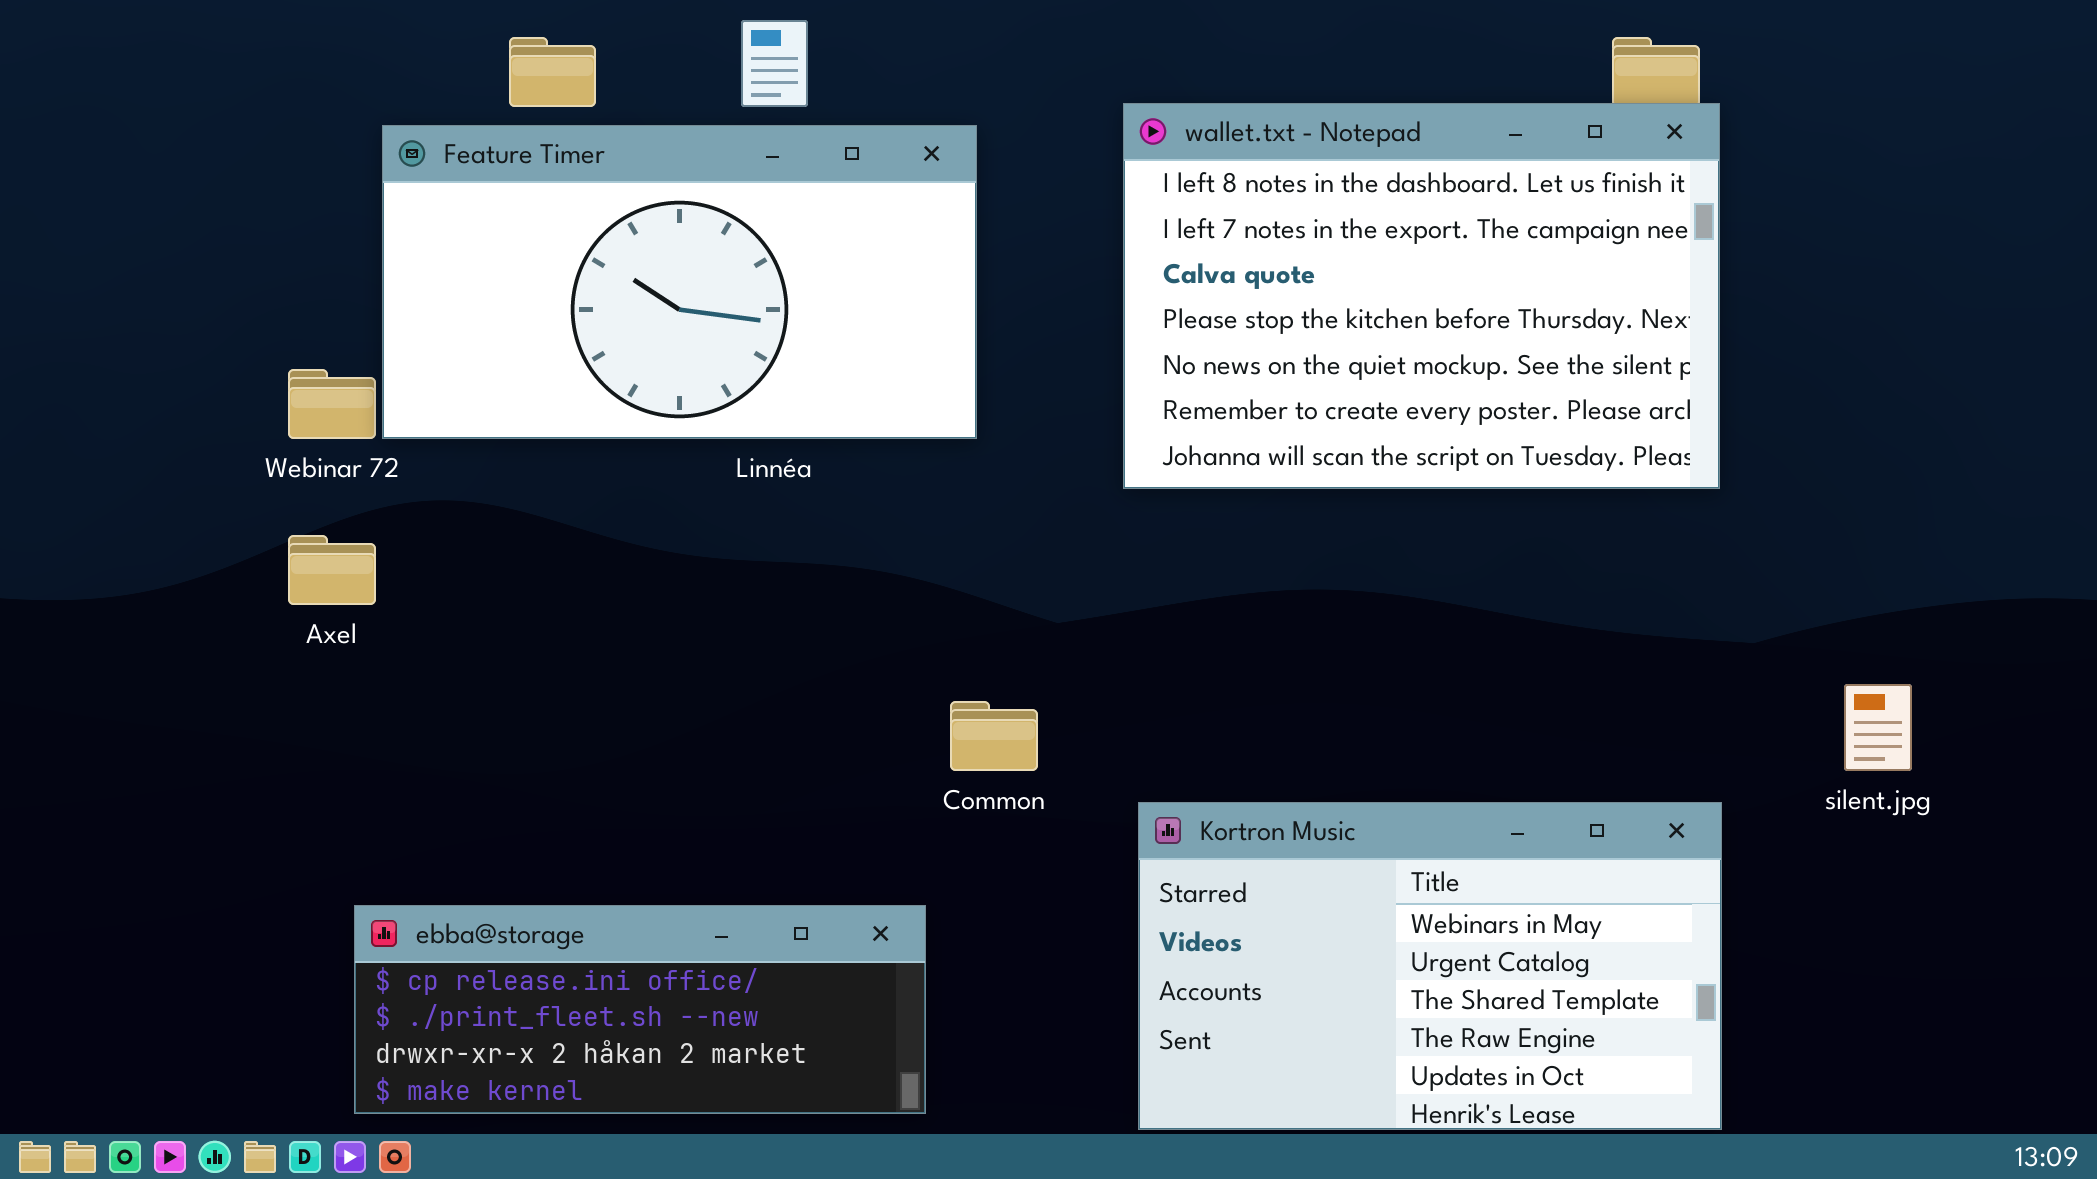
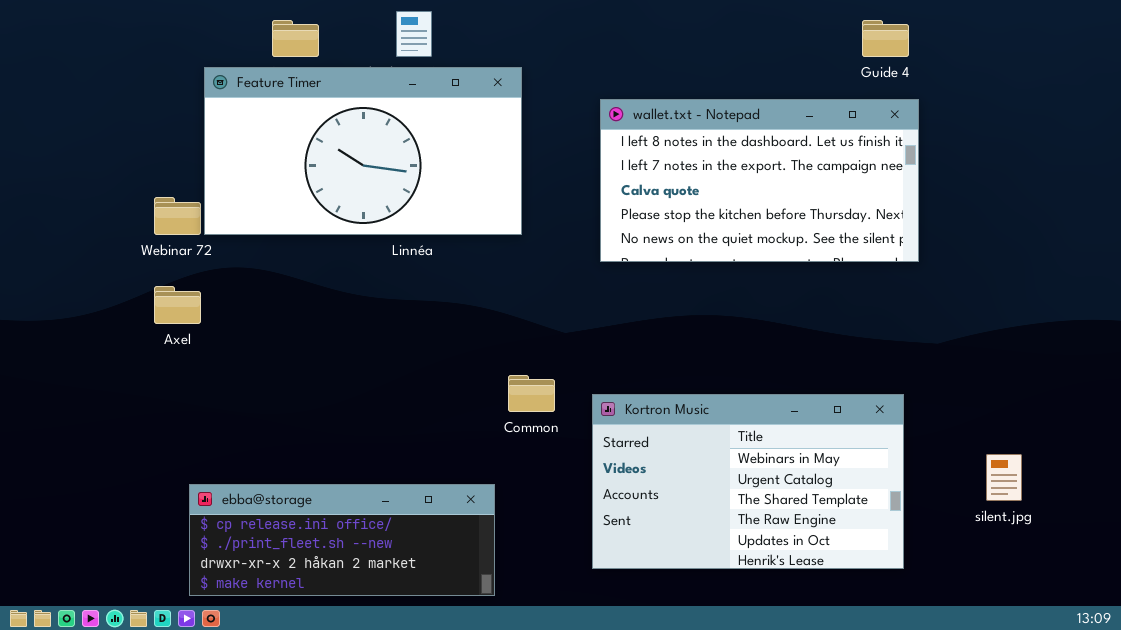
wallet.txt - Notepad: [1123,103,1720,489] -> [600,99,919,262], resized
silent.jpg: [1844,684,1912,771] -> [986,454,1022,501], moved
Kortron Music: [1138,802,1722,1130] -> [592,394,904,569], moved

